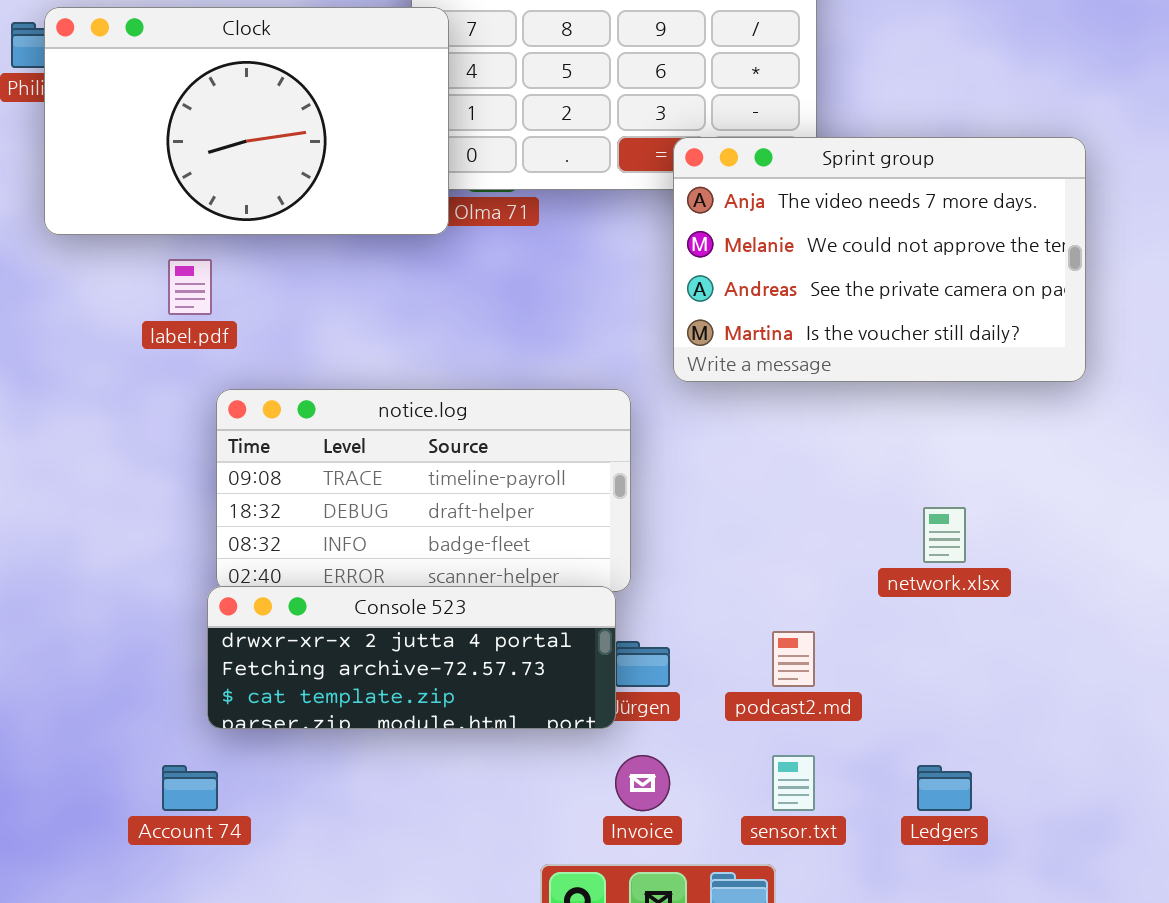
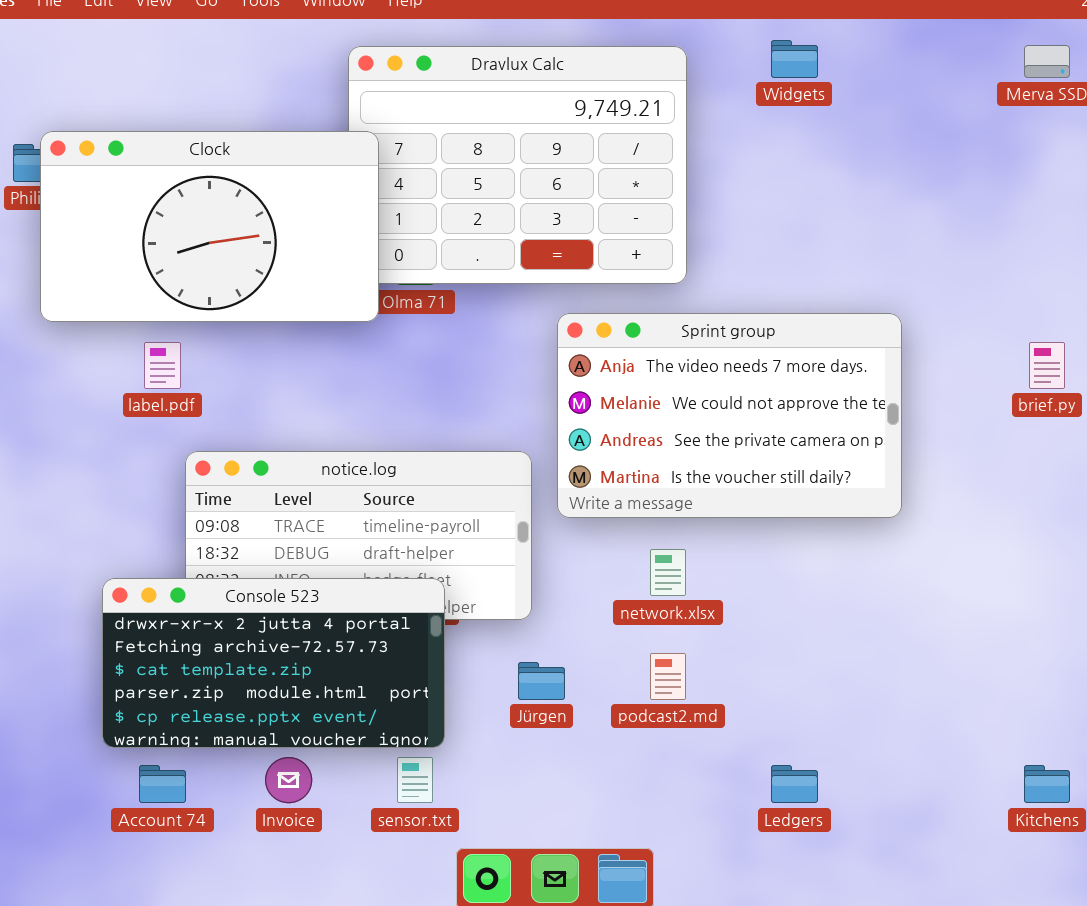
Sprint group: [673,137,1086,382] -> [557,313,902,518], moved
network.xlsx: [923,507,966,563] -> [650,549,686,596], moved
Console 523: [207,586,616,729] -> [102,578,445,748], moved, resized
Invoice: [615,755,670,811] -> [265,757,312,803], moved
sensor.txt: [772,755,815,811] -> [397,757,433,803], moved

